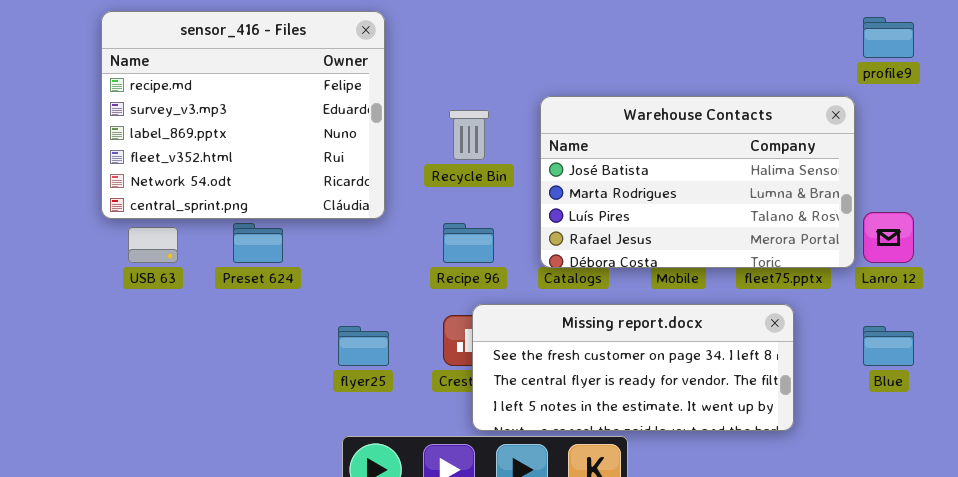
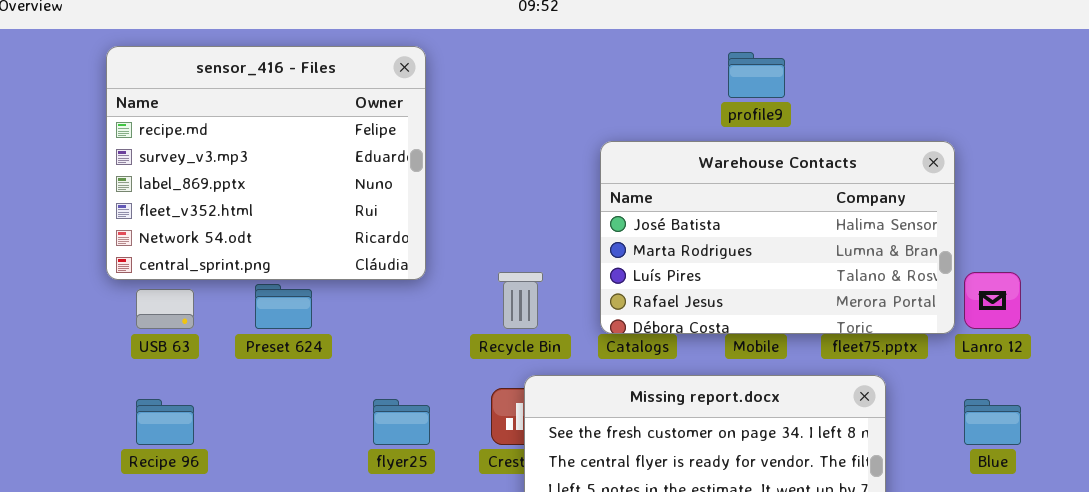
profile9: [863,17,914,58] -> [728,52,785,98], moved
Recycle Bin: [449,110,489,160] -> [498,272,543,329], moved
Recipe 96: [443,223,494,263] -> [136,399,194,445], moved

